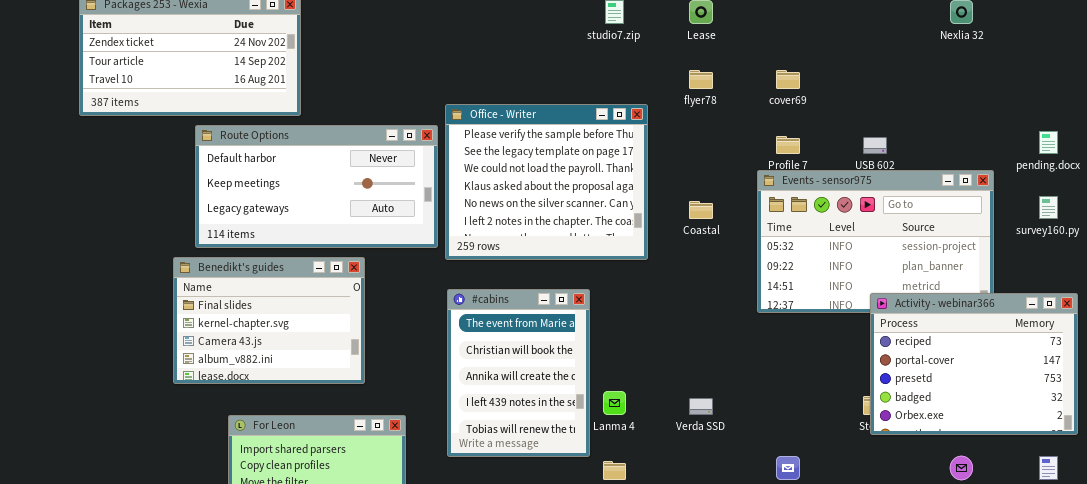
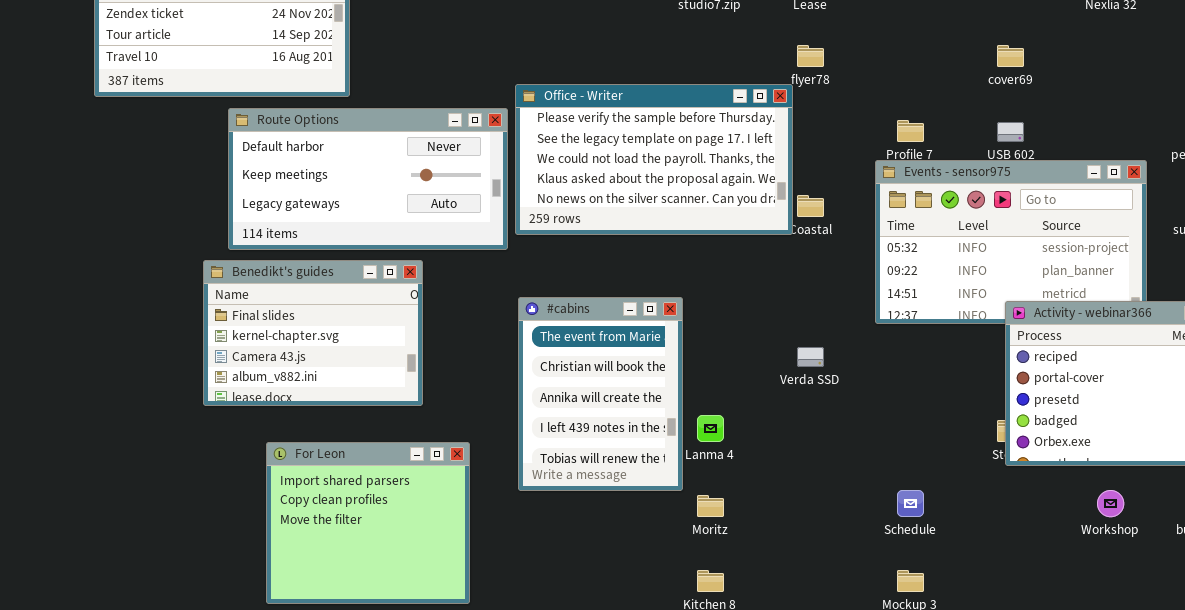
cover69: [776,70,800,89] -> [997,45,1024,67], moved
Office - Writer: [445,104,648,260] -> [515,84,793,235], resized
Verda SSD: [689,398,713,415] -> [797,347,824,367], moved

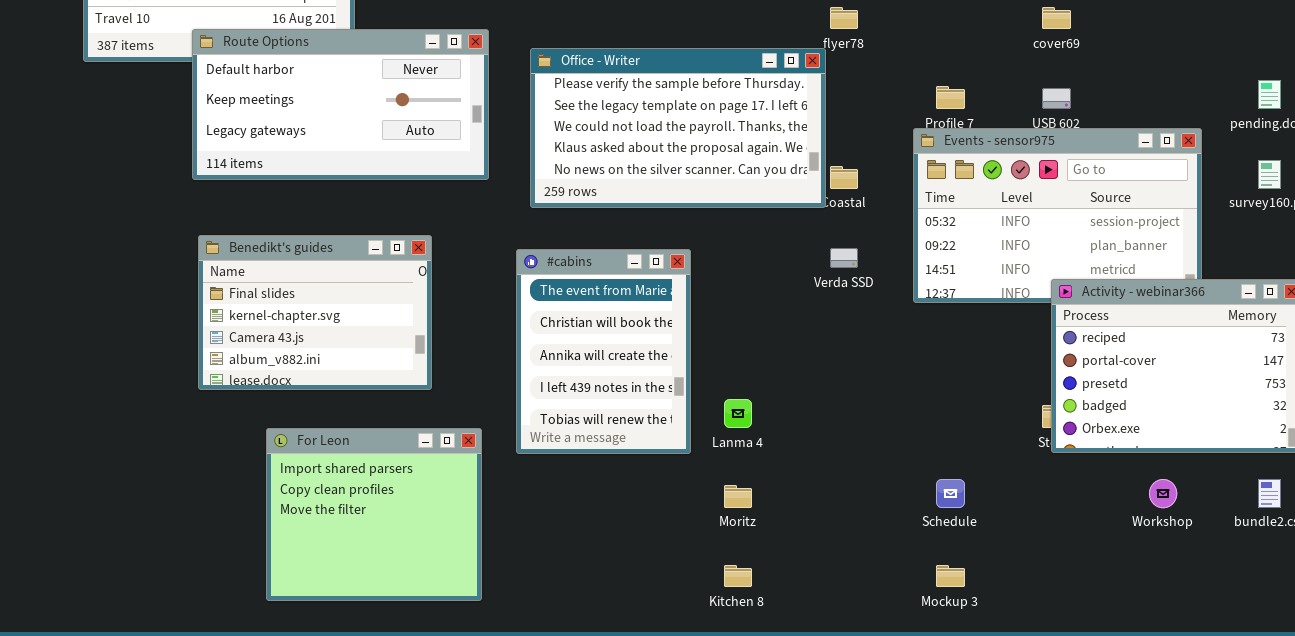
Route Options: [228,108,508,250] -> [192,29,489,180], moved
#cabins: [518,297,683,491] -> [516,249,691,454], moved
Verda SSD: [797,347,824,367] -> [830,248,858,268], moved

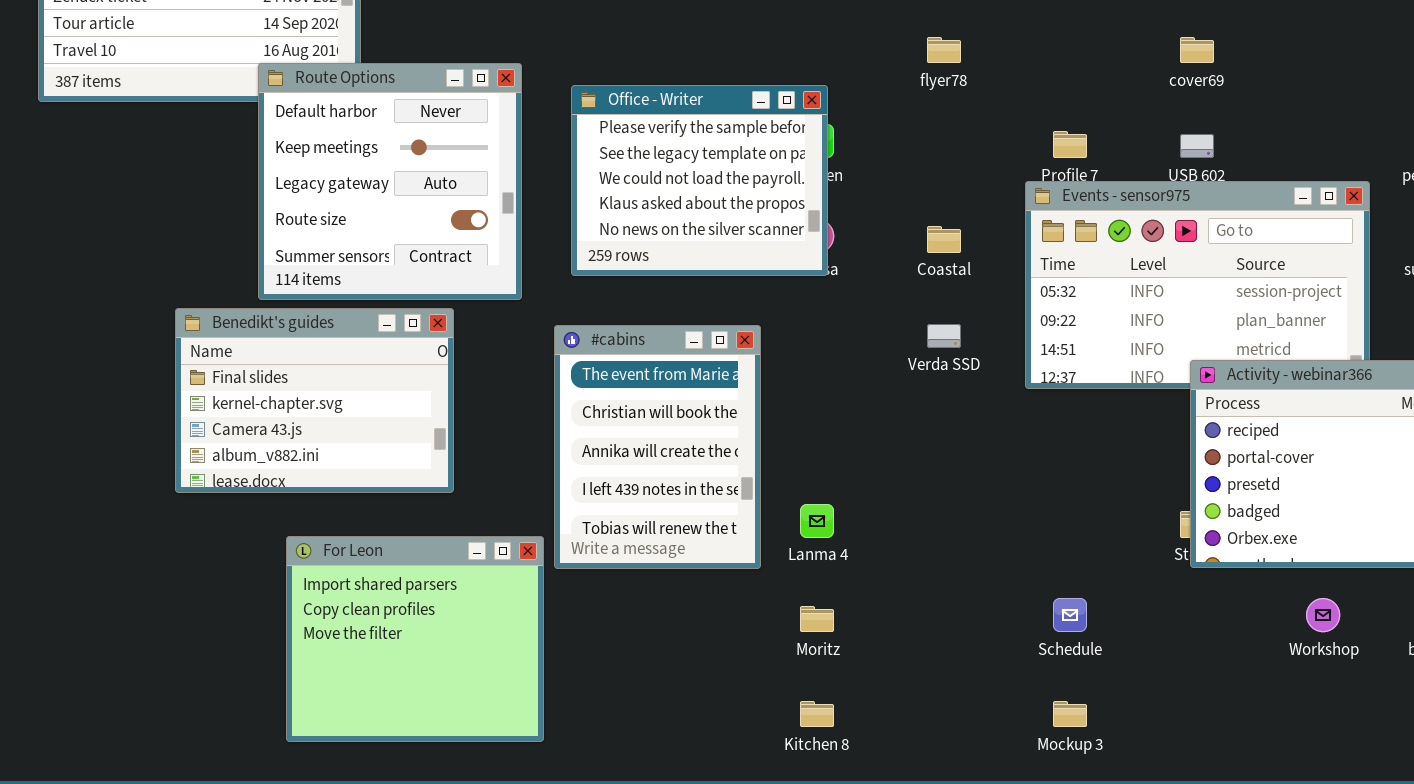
Route Options: [192,29,489,180] -> [258,63,522,300], resized
Office - Writer: [530,48,826,208] -> [571,85,828,276], resized
For Leon: [266,428,482,601] -> [286,536,544,742], moved

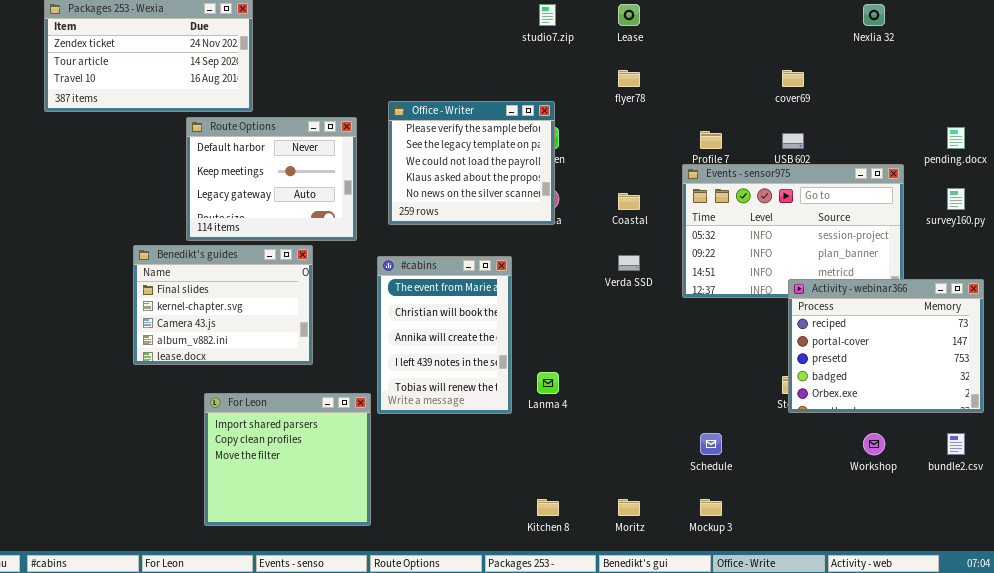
Route Options: [258,63,522,300] -> [186,117,357,241], resized
Moritz: [800,606,834,632] -> [618,499,640,516], moved

